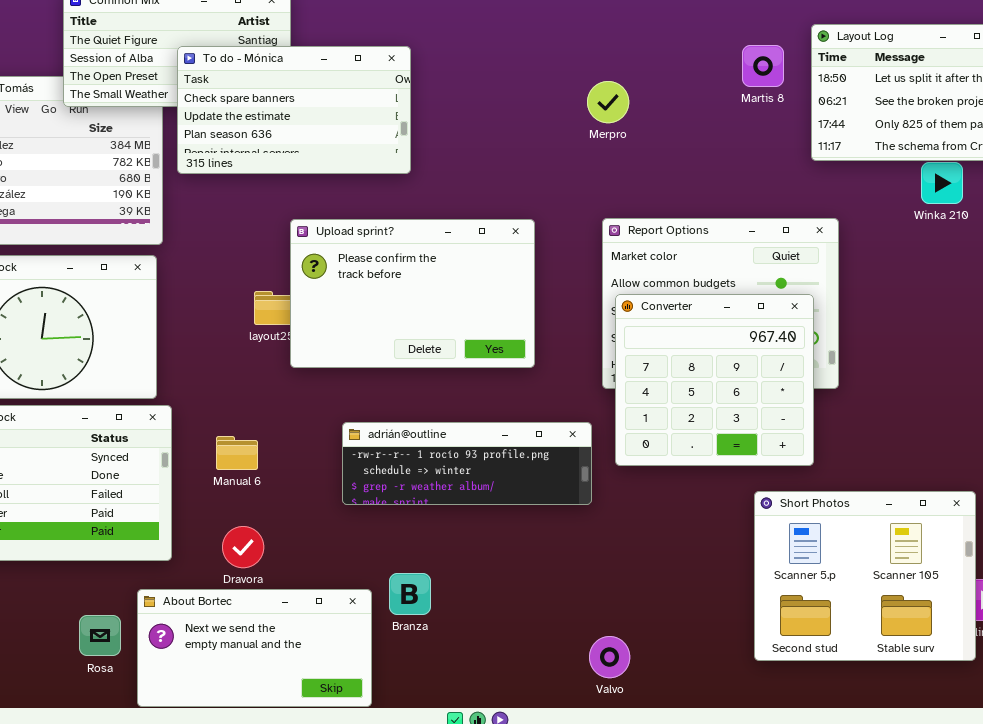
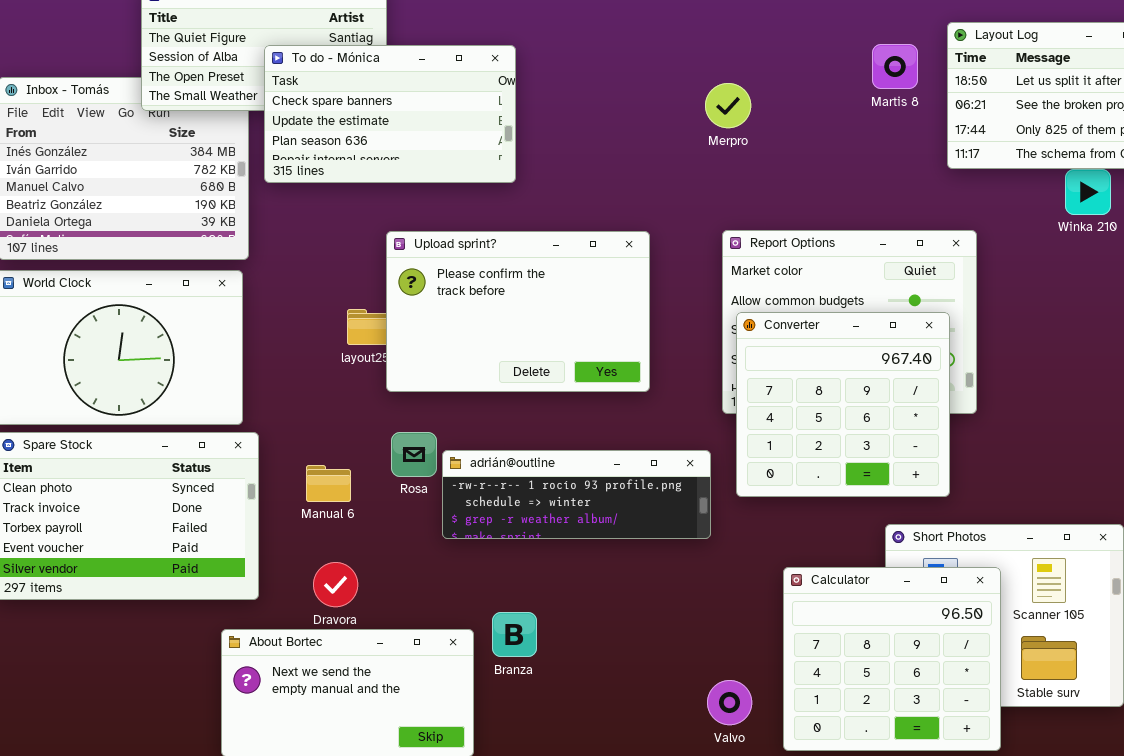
Calculator: none -> [783,567,1001,751], opened
Rosa: [79,615,121,656] -> [391,432,437,477], moved

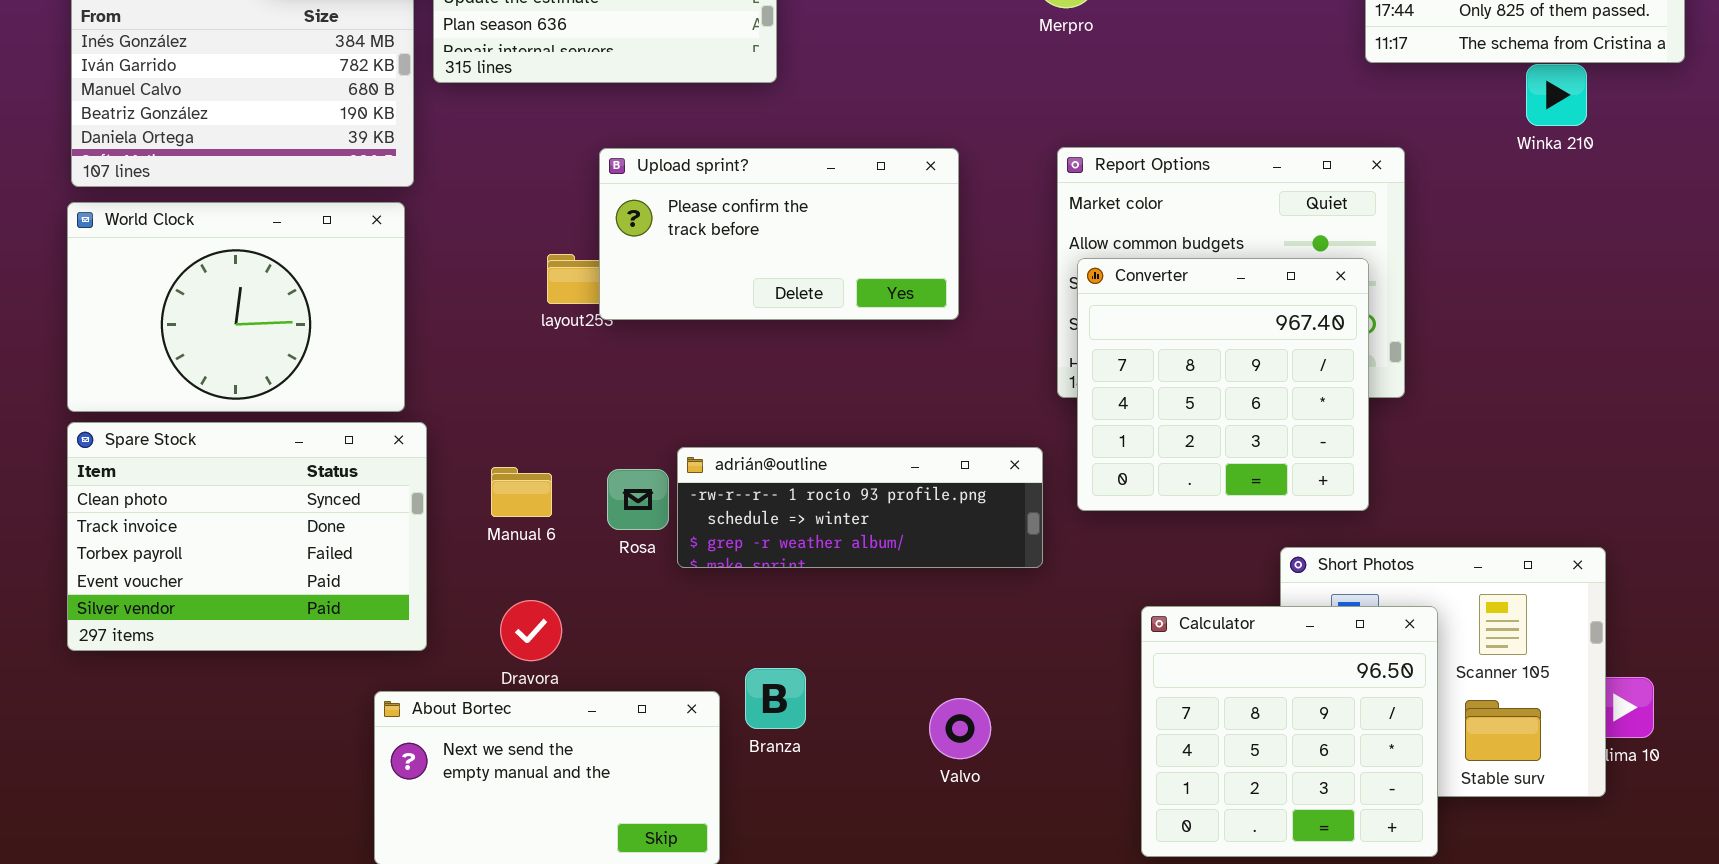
Upload sprint?: [386,231,650,392] -> [599,148,959,320], resized
Rosa: [391,432,437,477] -> [607,469,669,530], moved
Valvo: [707,680,752,725] -> [929,698,991,759], moved

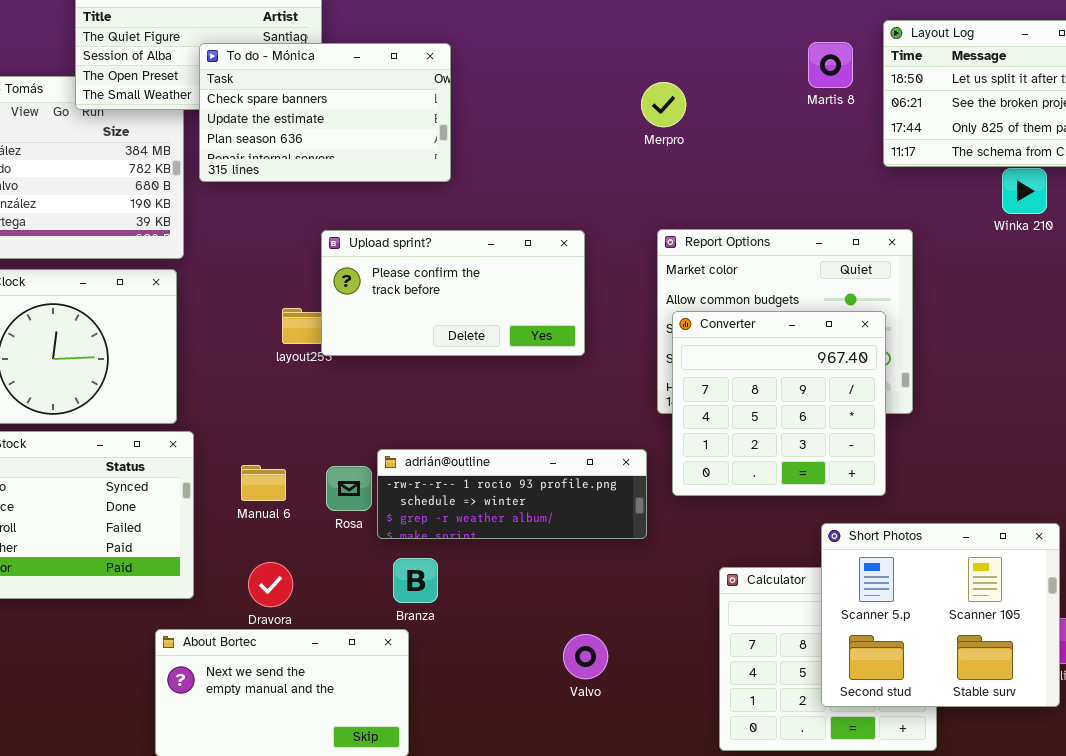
Short Photos: [1280,547,1606,797] -> [821,523,1060,707], raised
Branza: [745,668,806,729] -> [393,558,438,603], moved

